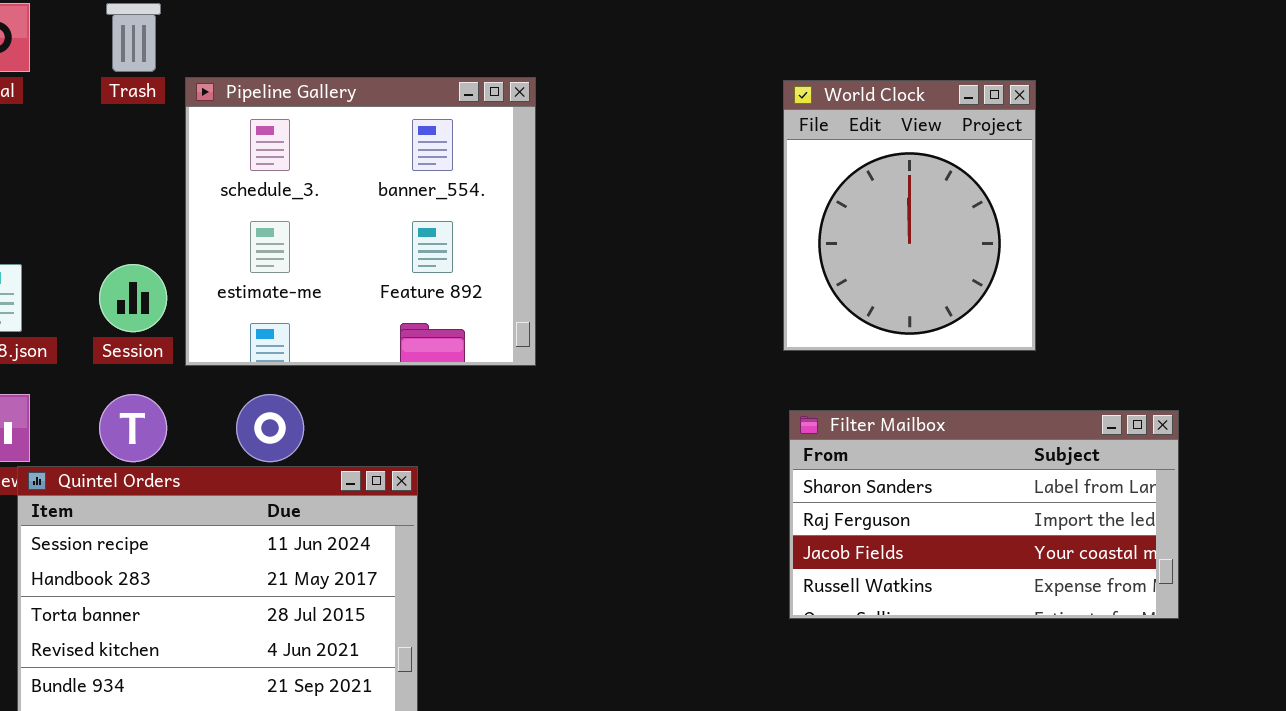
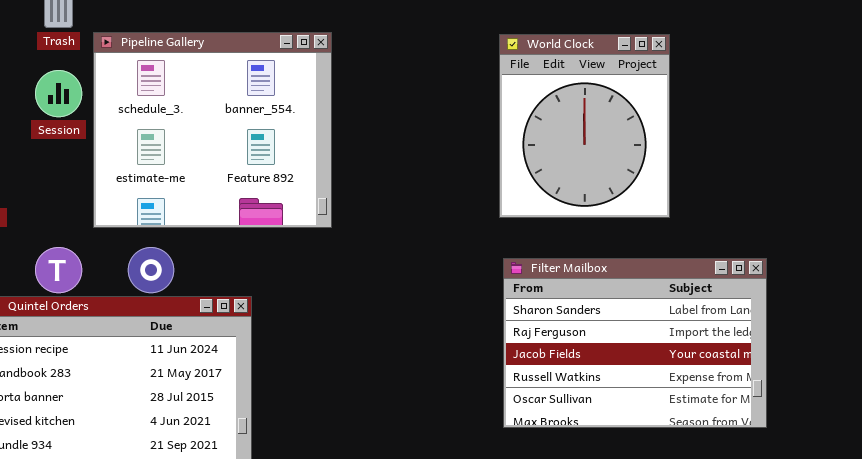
Session: [99,264,167,332] -> [35,70,82,117], moved
Filter Mailbox: [789,410,1179,619] -> [503,258,767,428], resized

